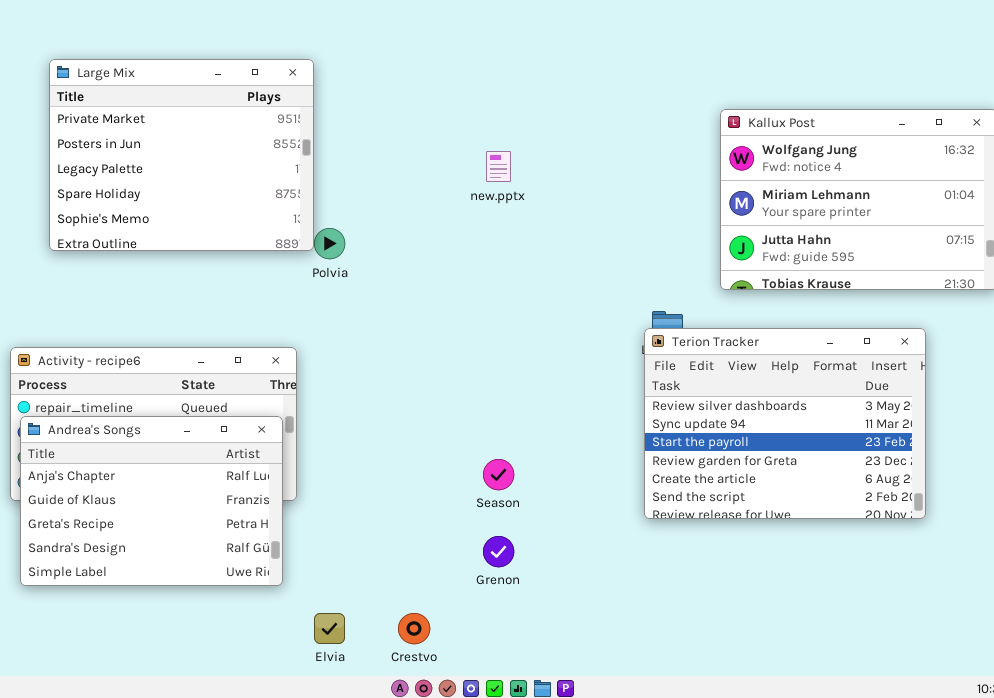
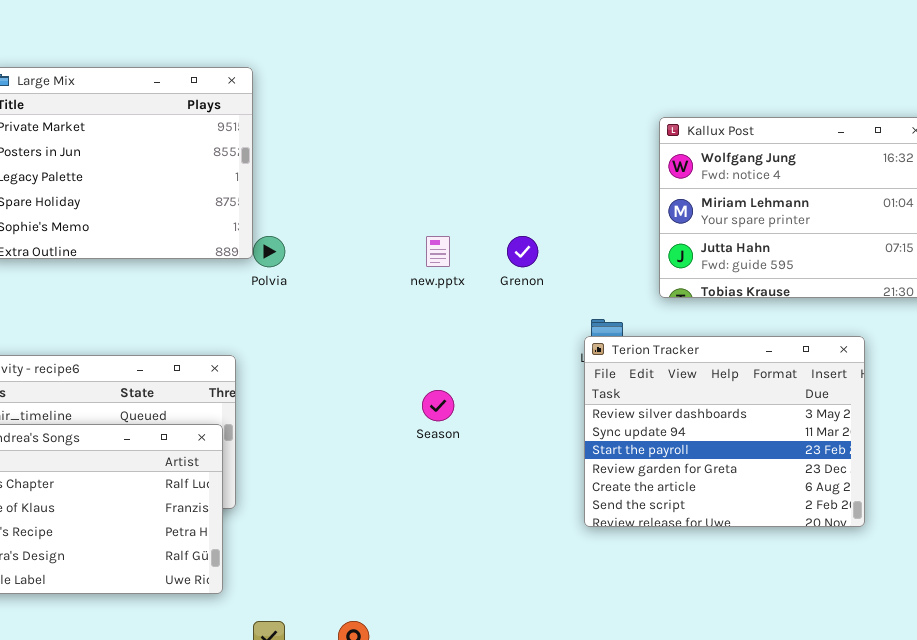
new.pptx: [486,151,511,182] -> [426,236,450,267], moved
Season: [483,459,514,490] -> [422,390,454,421], moved
Grenon: [483,536,514,567] -> [507,236,538,267], moved

